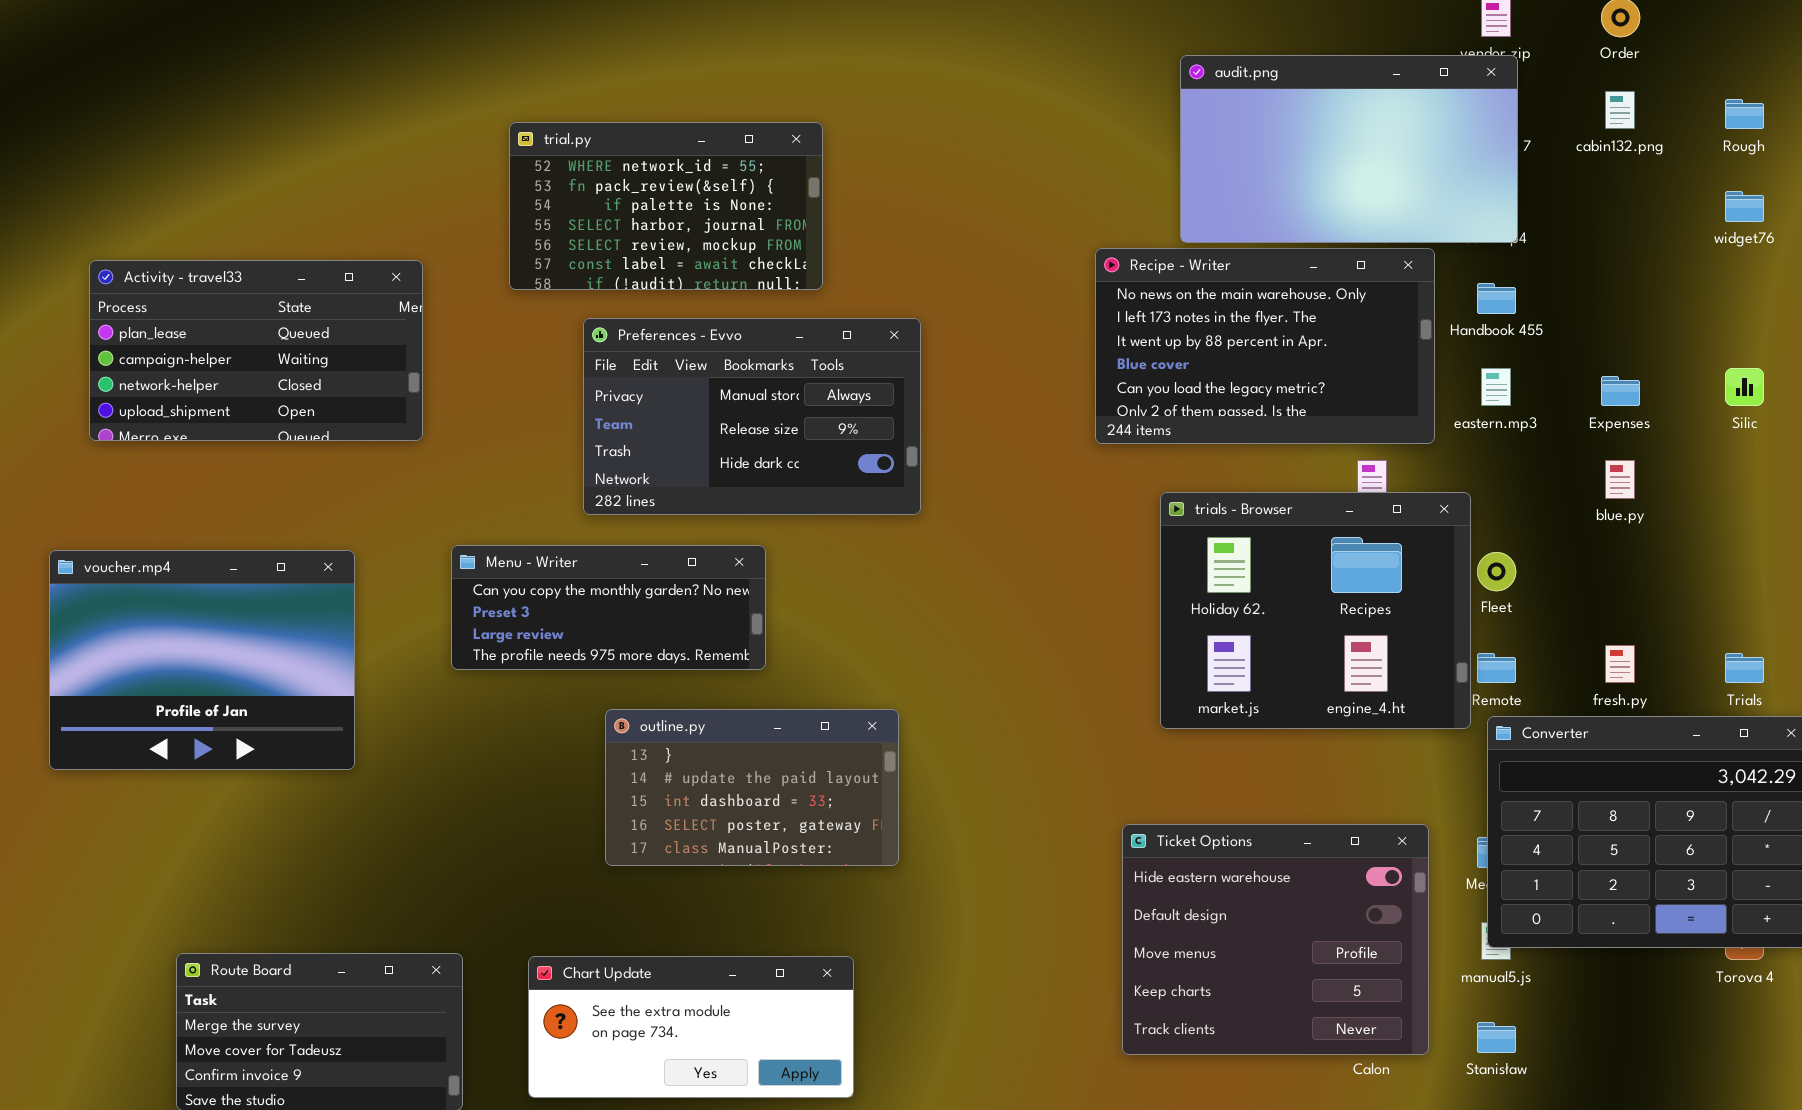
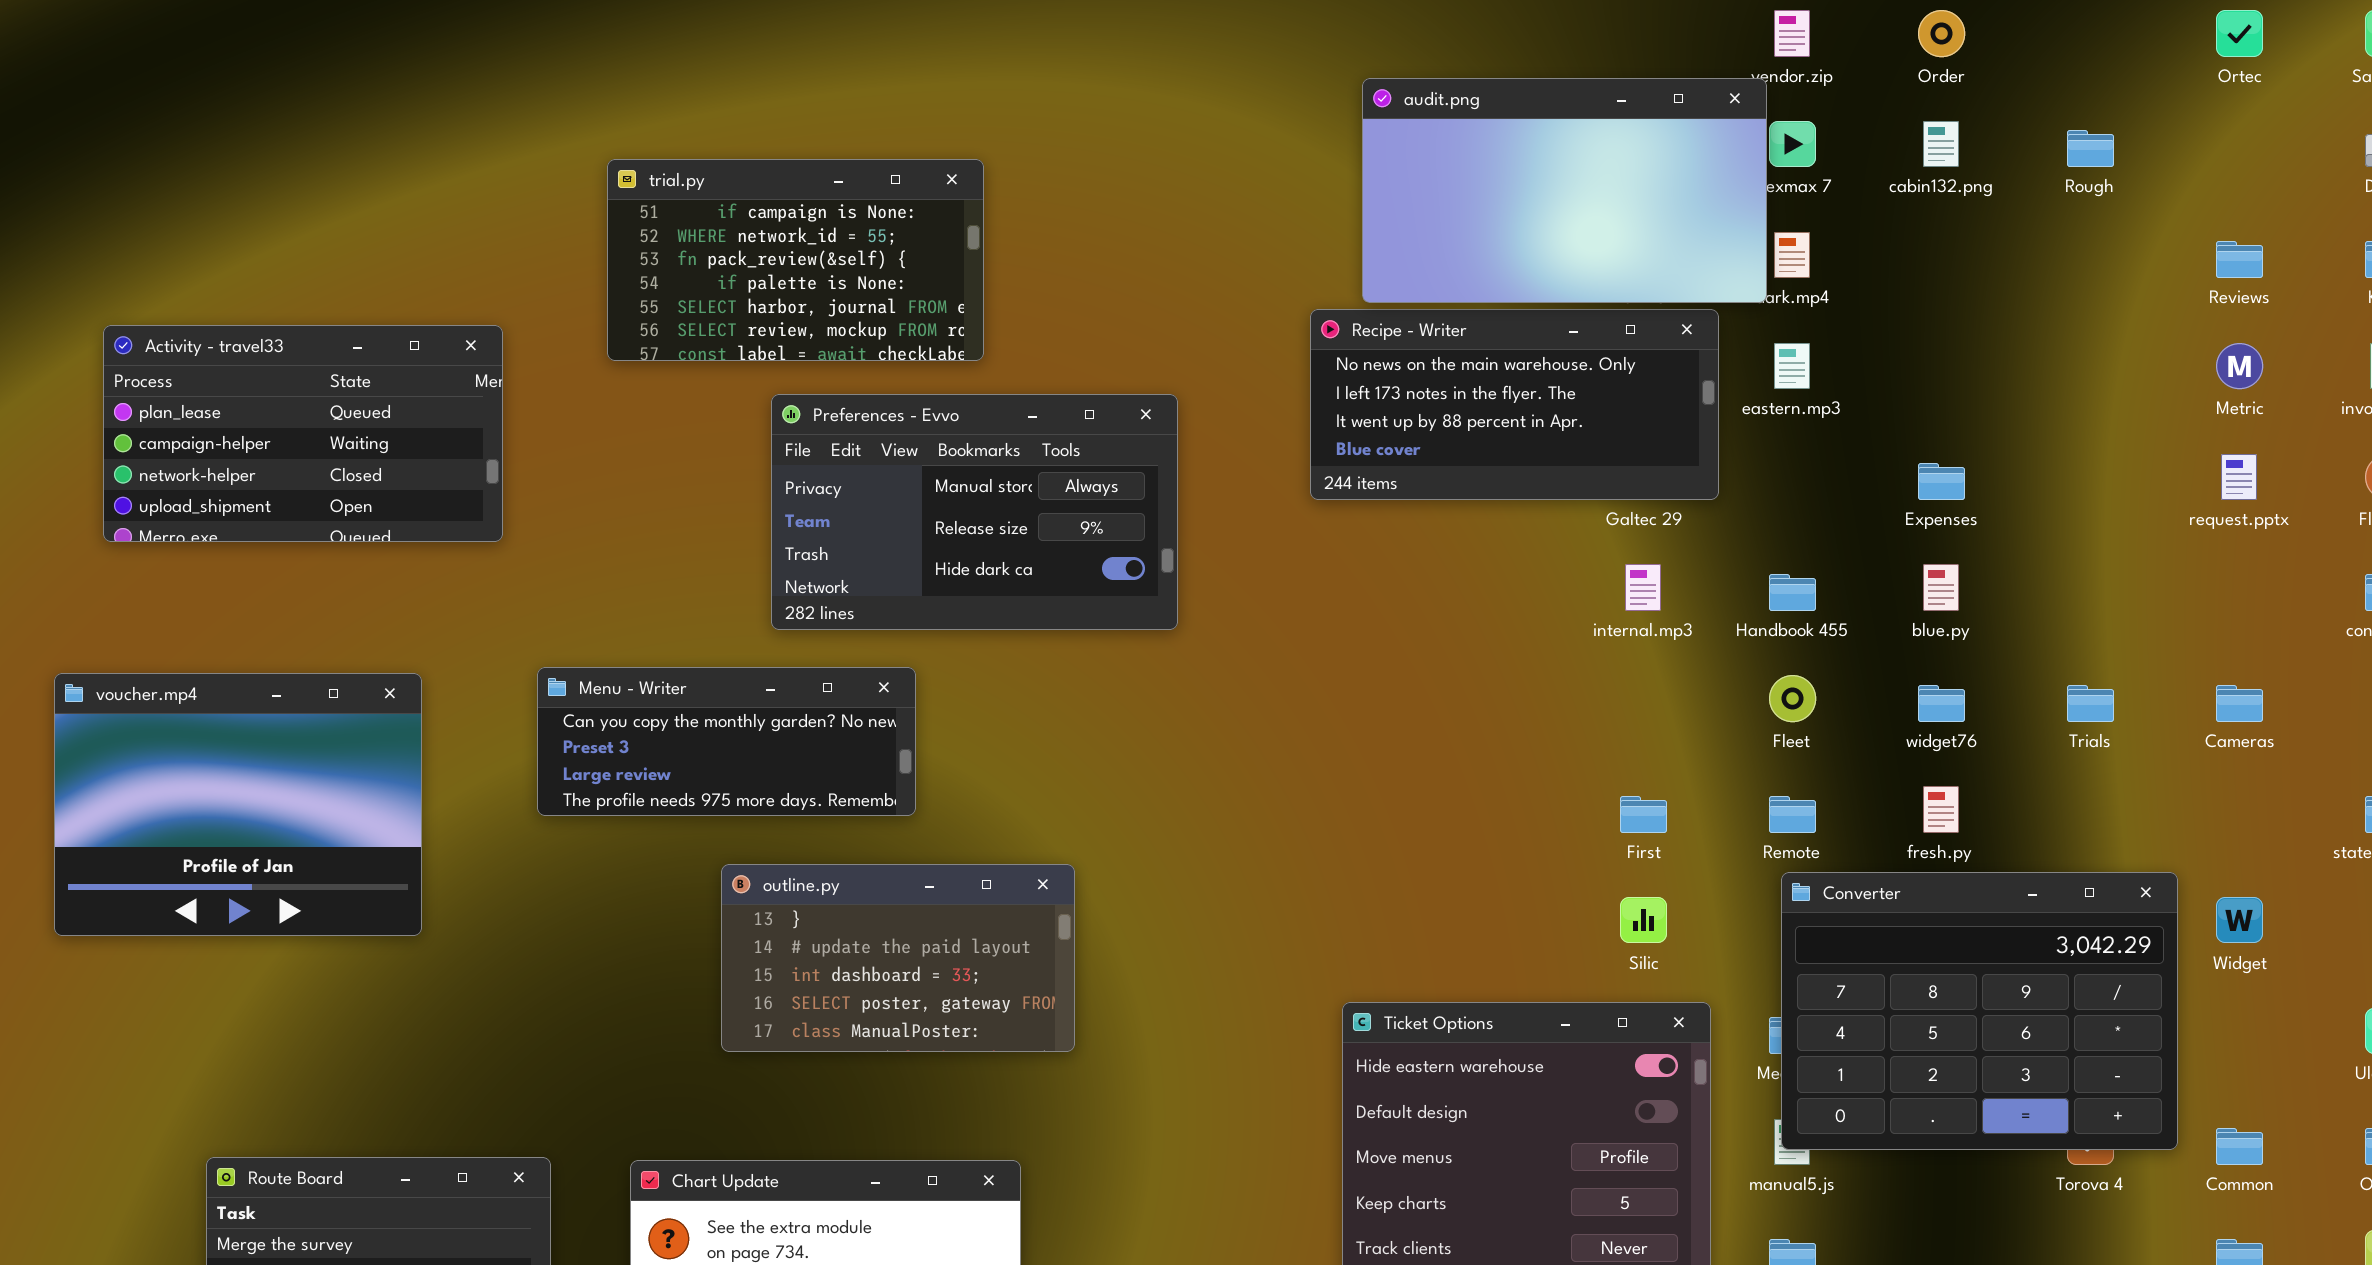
audit.png: [1180,55,1518,243] -> [1362,78,1767,303], moved
trial.py: [509,122,823,290] -> [607,159,984,361], scrolled up 1 row
widget76: [1725,191,1764,222] -> [1918,685,1965,722], moved
Recipe - Writer: [1095,248,1435,444] -> [1310,309,1719,500], resized
Handbook 455: [1477,283,1516,314] -> [1769,574,1816,611], moved
Preferences - Evvo: [583,318,921,515] -> [771,394,1178,630], moved
eastern.mp3: [1481,368,1511,406] -> [1774,343,1810,389], moved
Silic: [1725,368,1764,406] -> [1620,897,1667,943], moved
trials - Browser: [1160,492,1471,729] -> none, closed
Trials: [1725,653,1764,683] -> [2067,685,2114,722], moved

